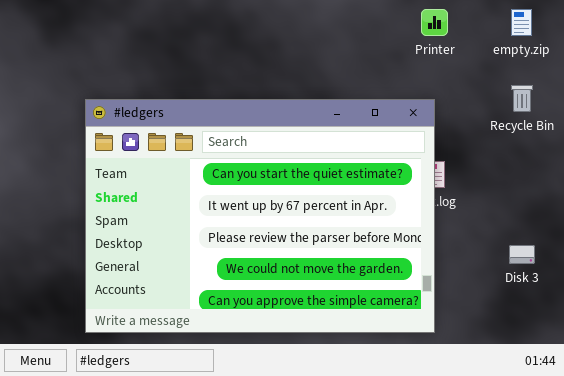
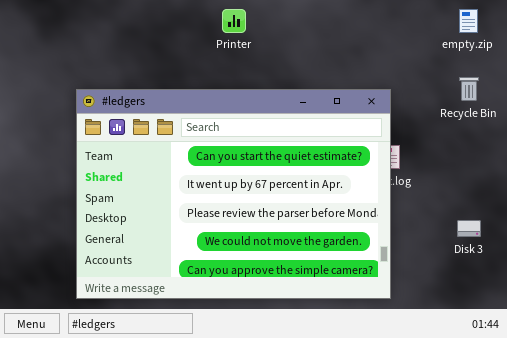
Printer: [421,9,448,36] -> [222,9,246,33], moved

